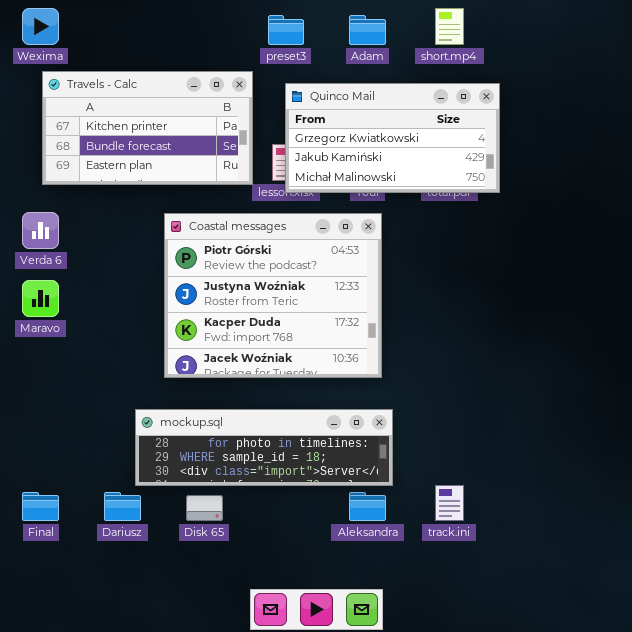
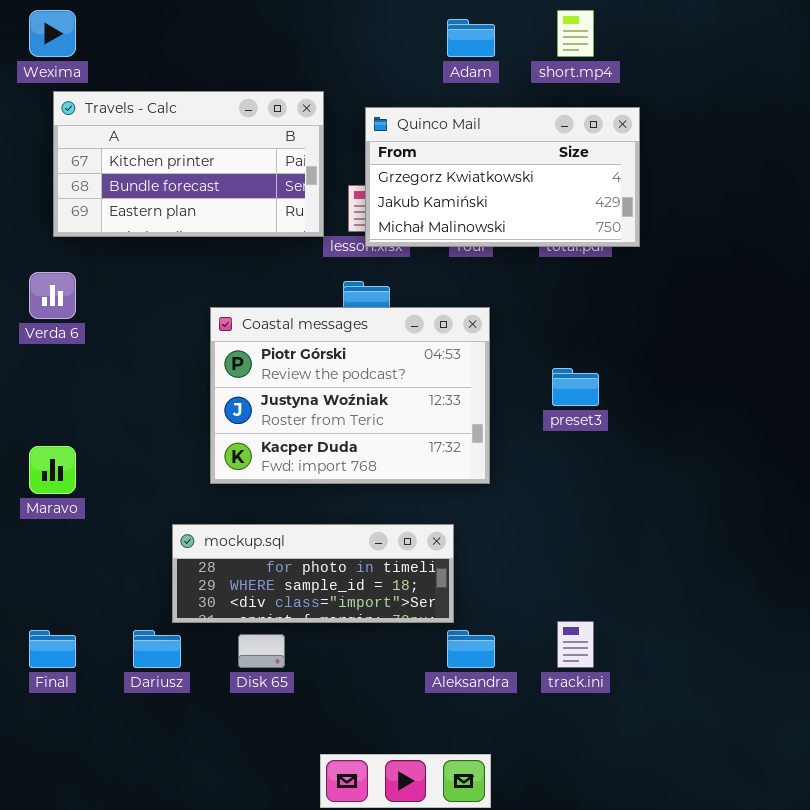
preset3: [268,15,304,45] -> [552,368,599,406], moved
Coastal messages: [164,213,382,378] -> [210,307,490,484], resized
Maravo: [22,280,59,317] -> [29,446,76,494], moved
mockup.sql: [135,409,393,486] -> [172,524,454,623], resized

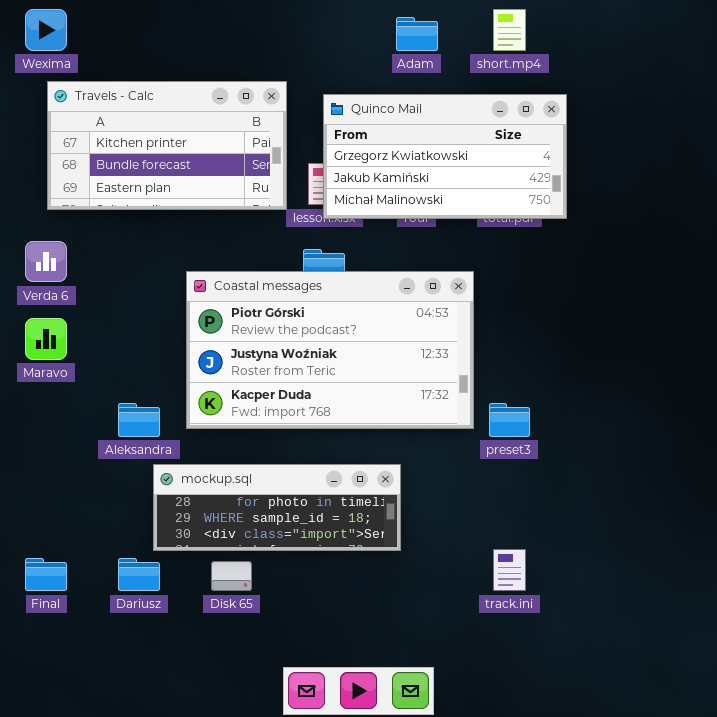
Coastal messages: [210,307,490,484] -> [186,271,474,429], resized
preset3: [552,368,599,406] -> [489,403,530,437], moved
Maravo: [29,446,76,494] -> [25,318,67,360], moved
Aleksandra: [447,630,495,668] -> [118,403,160,437], moved

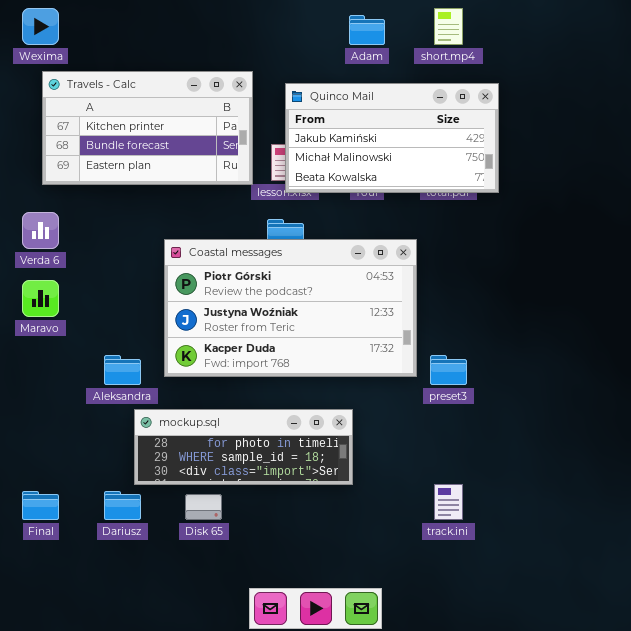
Quinco Mail: [323,94,567,219] -> [285,83,499,193], scrolled down 1 row

